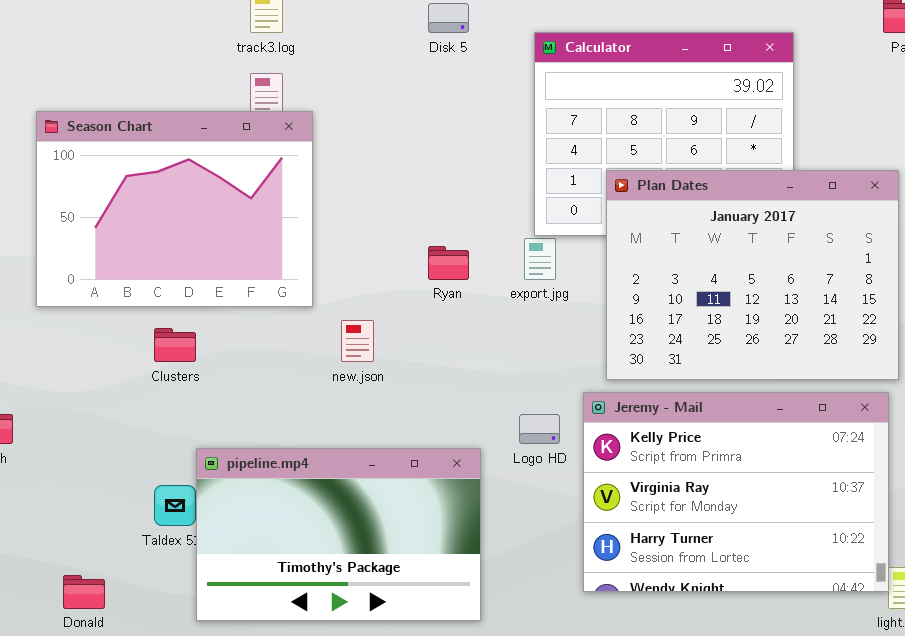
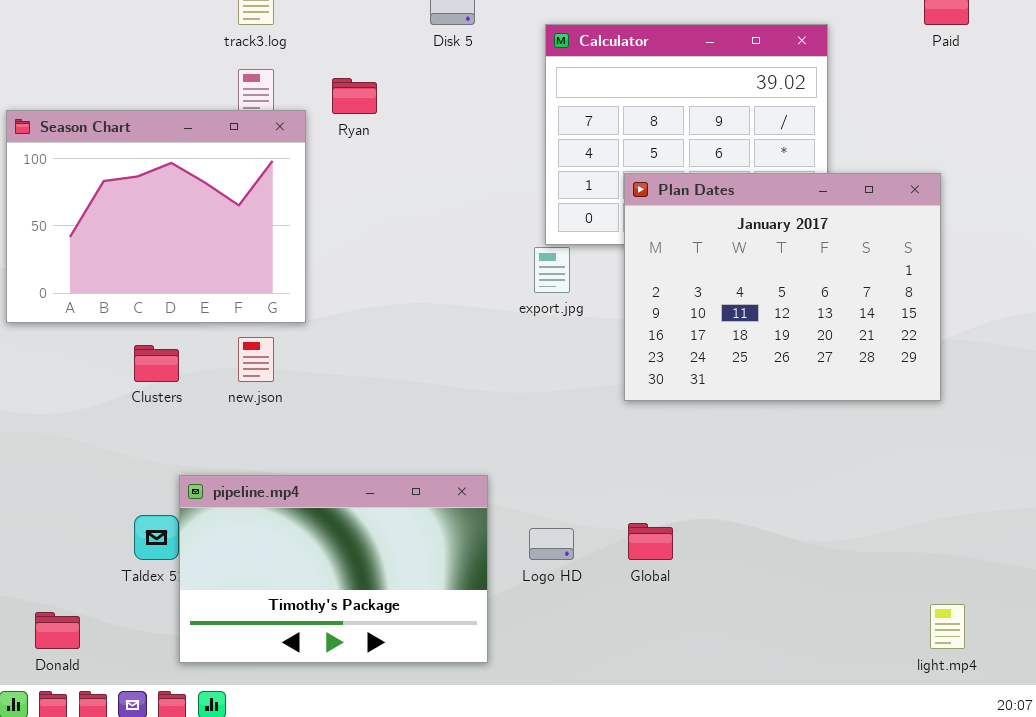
Ryan: [428,246,469,280] -> [332,78,377,114], moved
new.json: [341,320,374,362] -> [238,337,274,382], moved
Jeremy - Mail: [583,392,889,592] -> none, closed
Logo HD: [519,414,560,444] -> [529,528,574,560], moved

